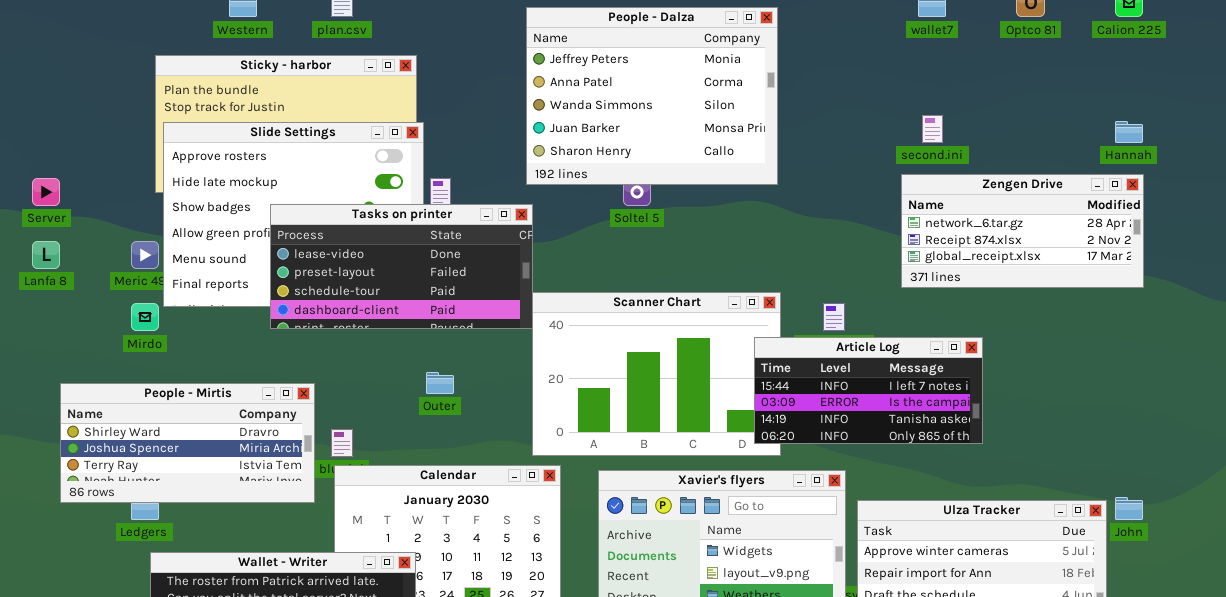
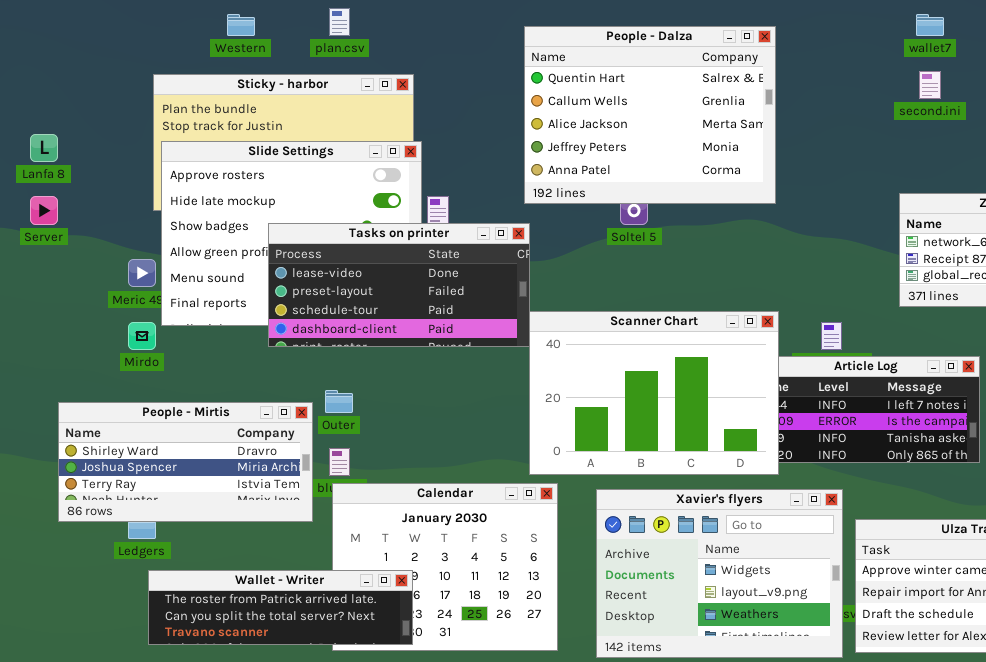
People - Dalza: [526,7,778,185] -> [524,26,776,204], scrolled up 3 rows
second.ini: [922,115,943,143] -> [919,71,941,99], moved
Lanfa 8: [32,241,60,269] -> [30,134,58,162], moved
Scanner Chart: [532,292,781,456] -> [529,311,779,475], raised
Outer: [426,372,454,394] -> [325,390,353,413], moved

